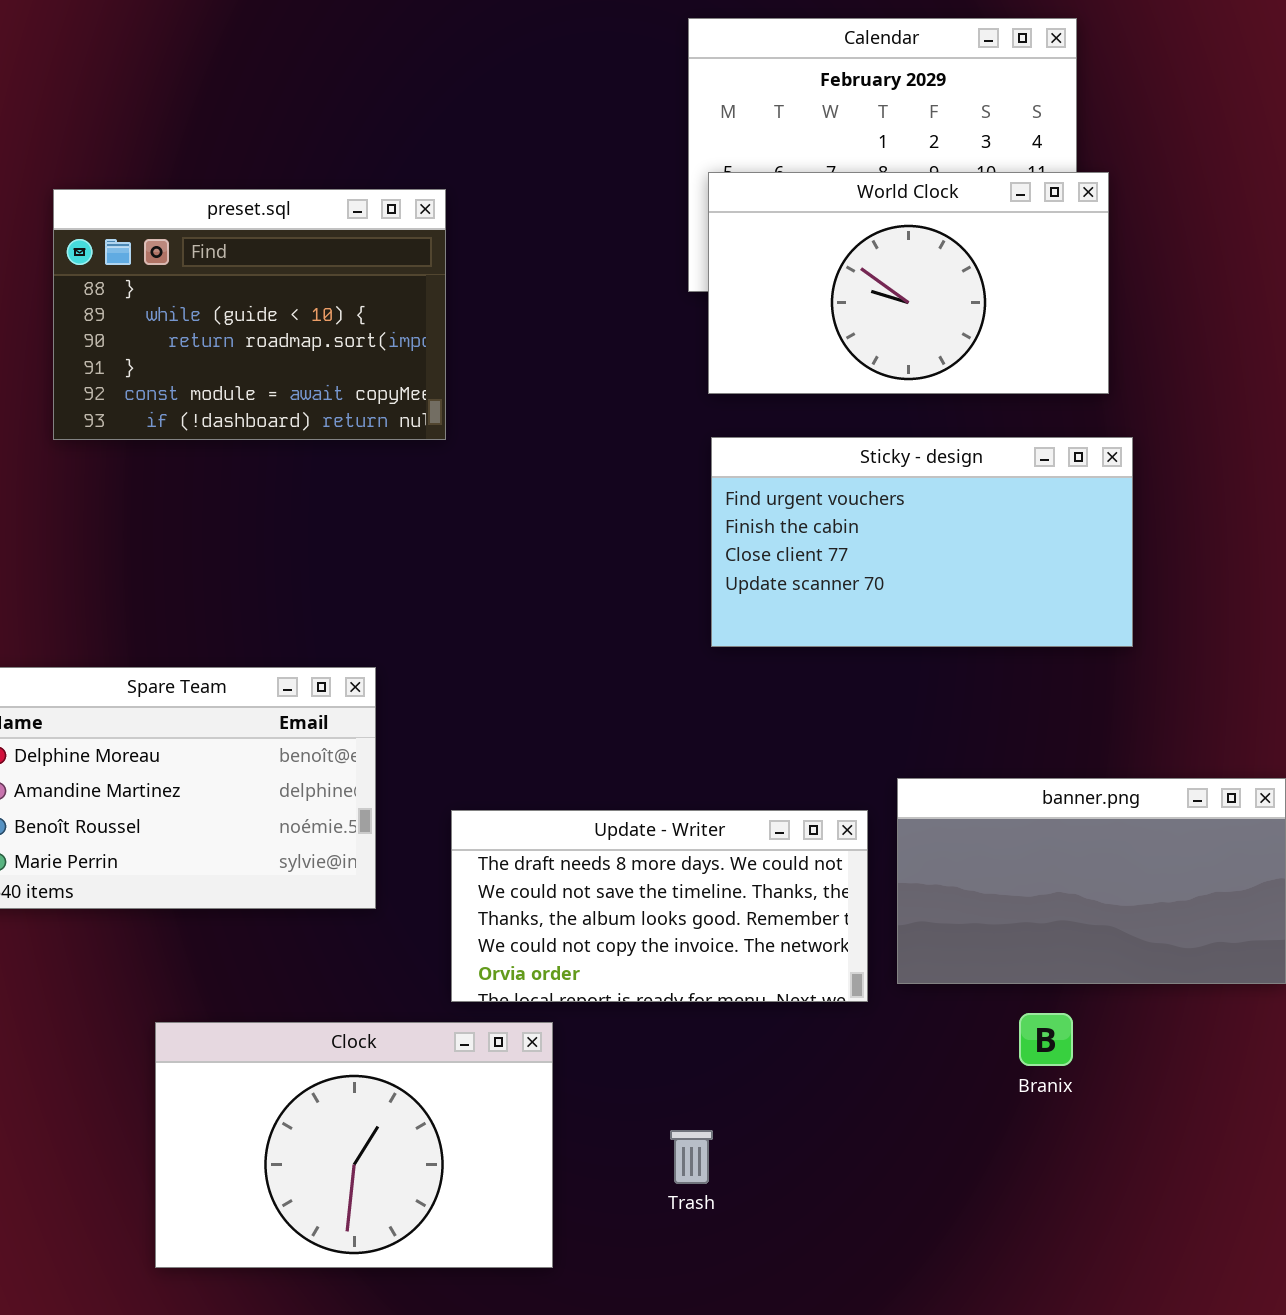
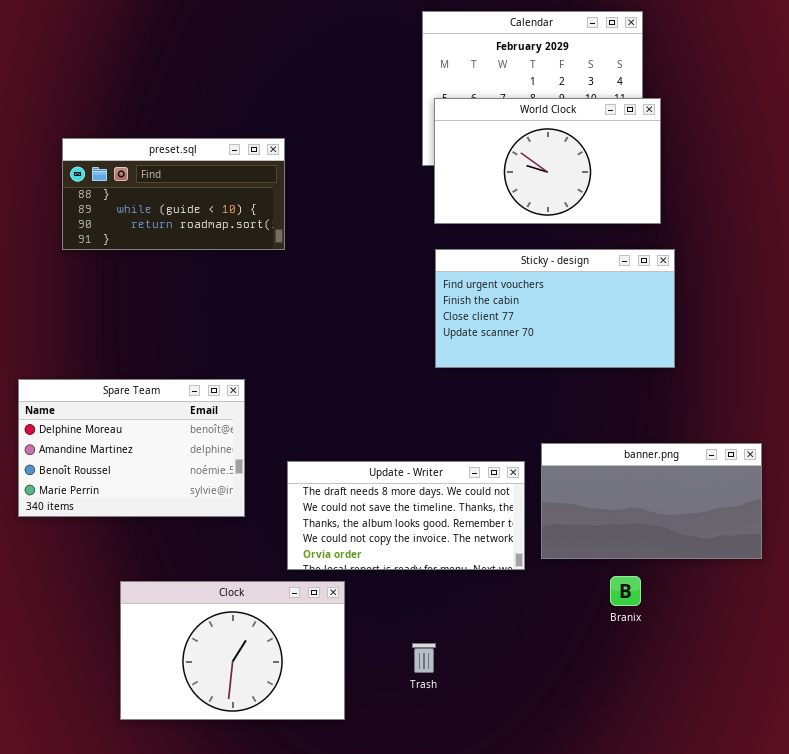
preset.sql: [53,189,446,440] -> [62,138,285,250], resized

